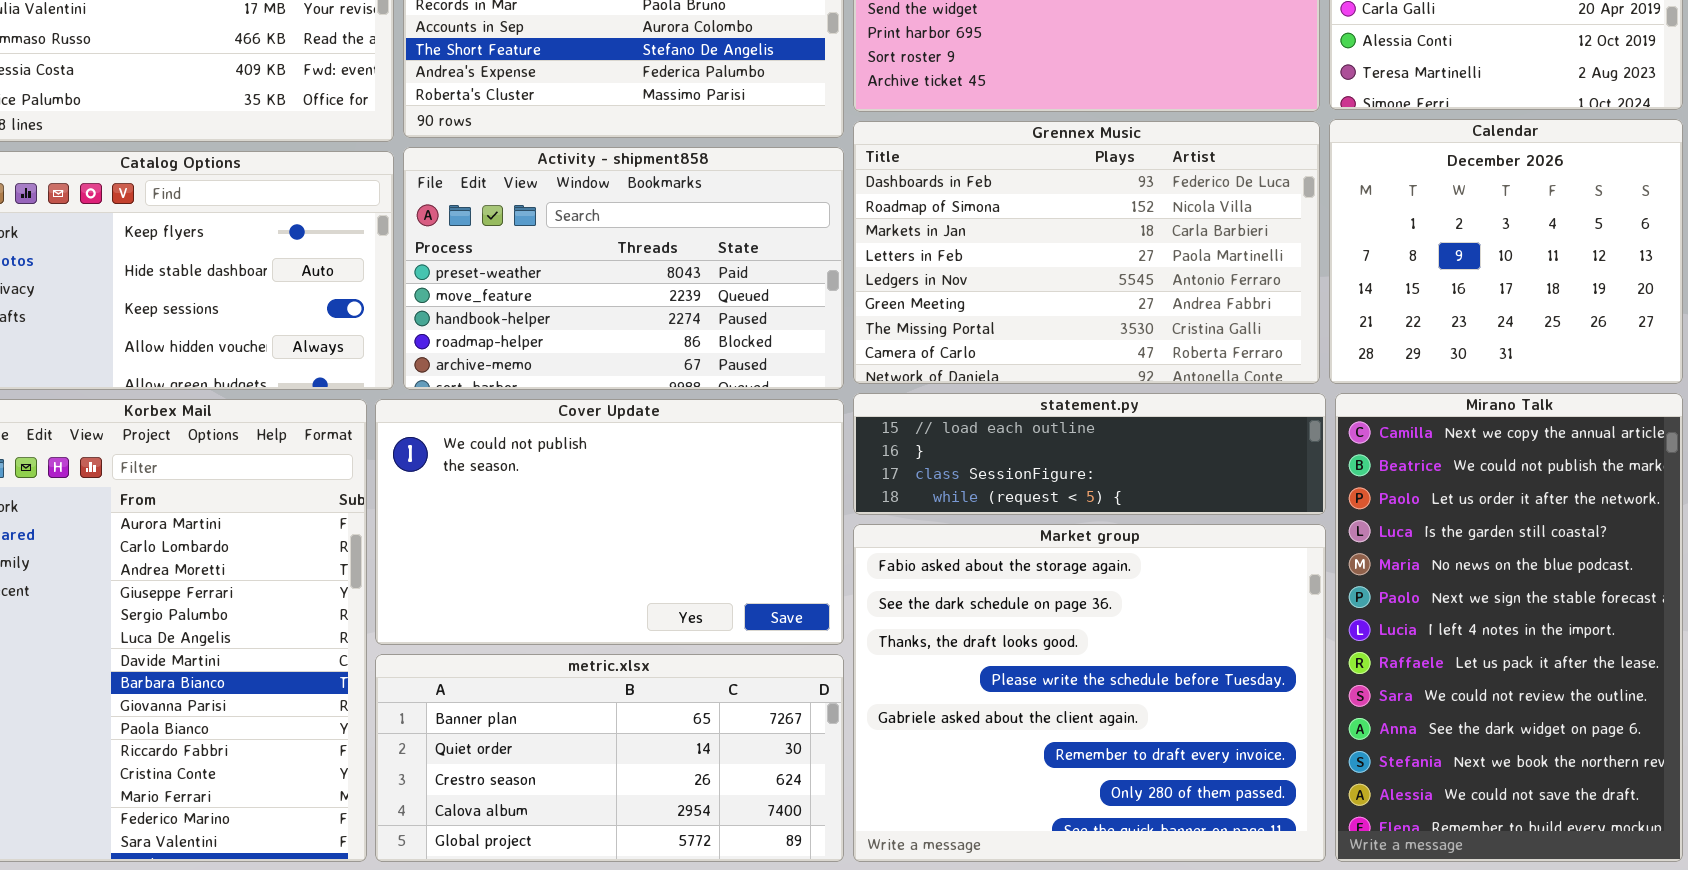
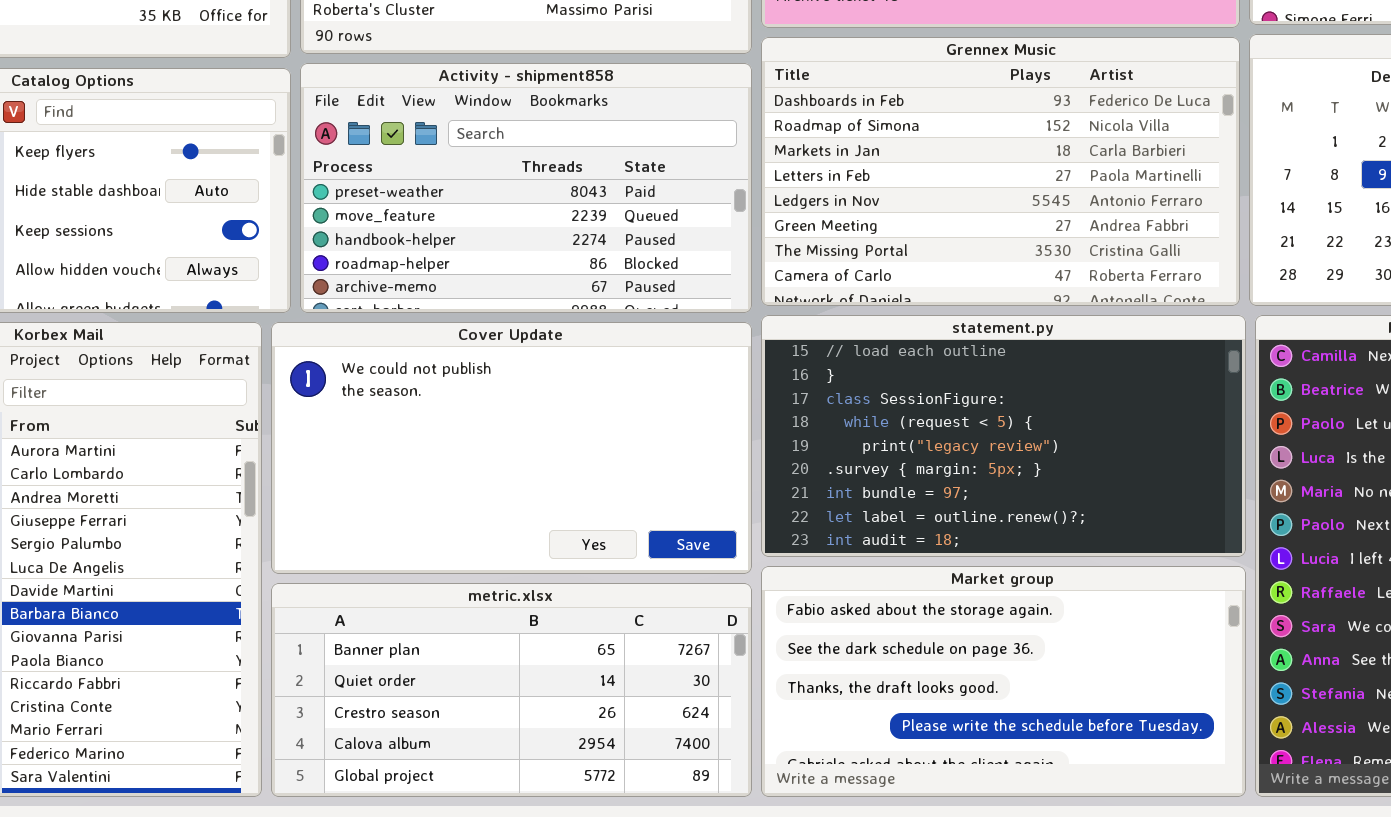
statement.py: [853,393,1326,515] -> [761,315,1246,557], resized
Market group: [853,524,1326,862] -> [761,566,1246,797], resized

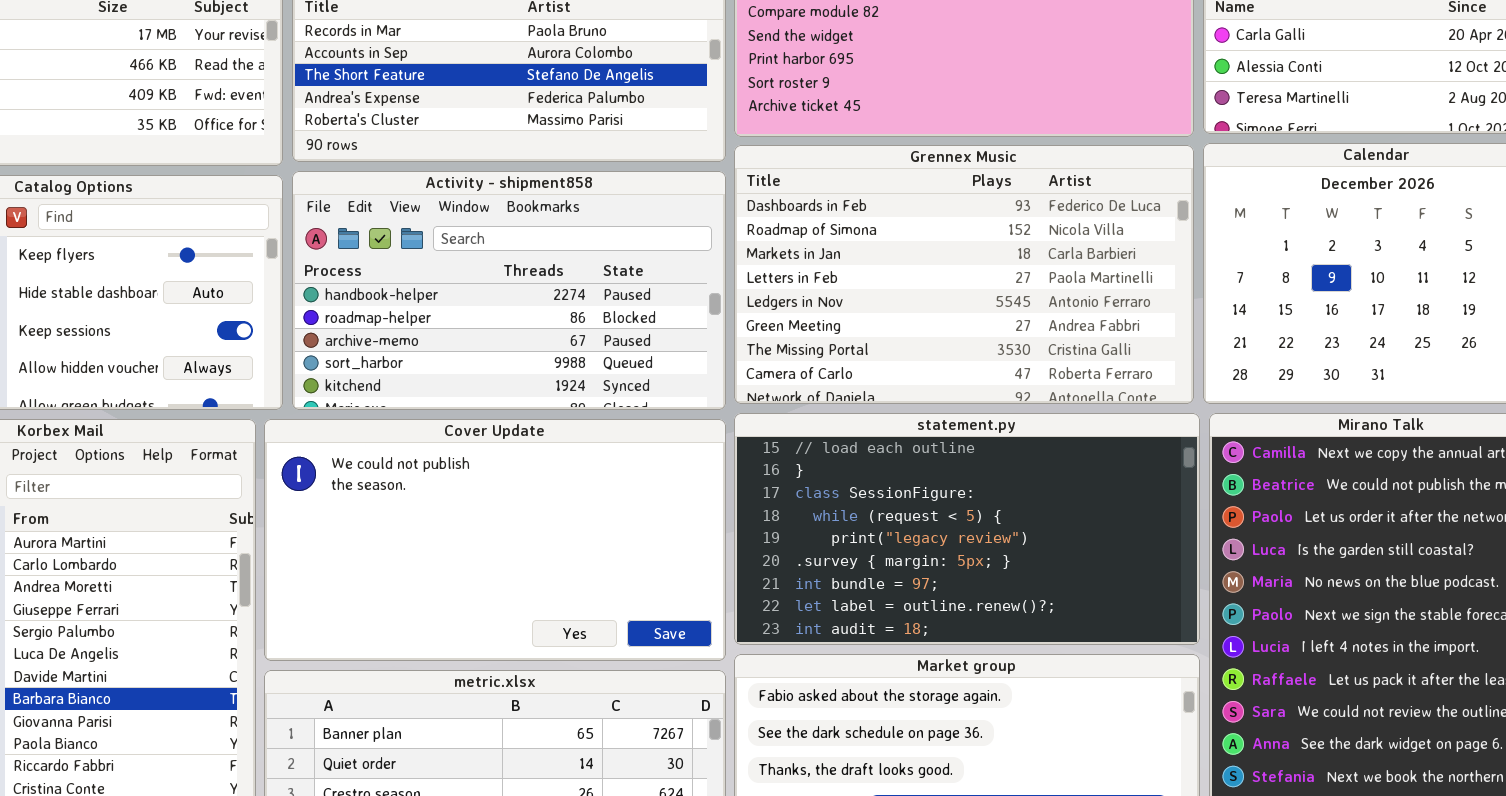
Activity - shipment858: [300,63,752,313] -> [292,171,726,410], scrolled down 2 rows

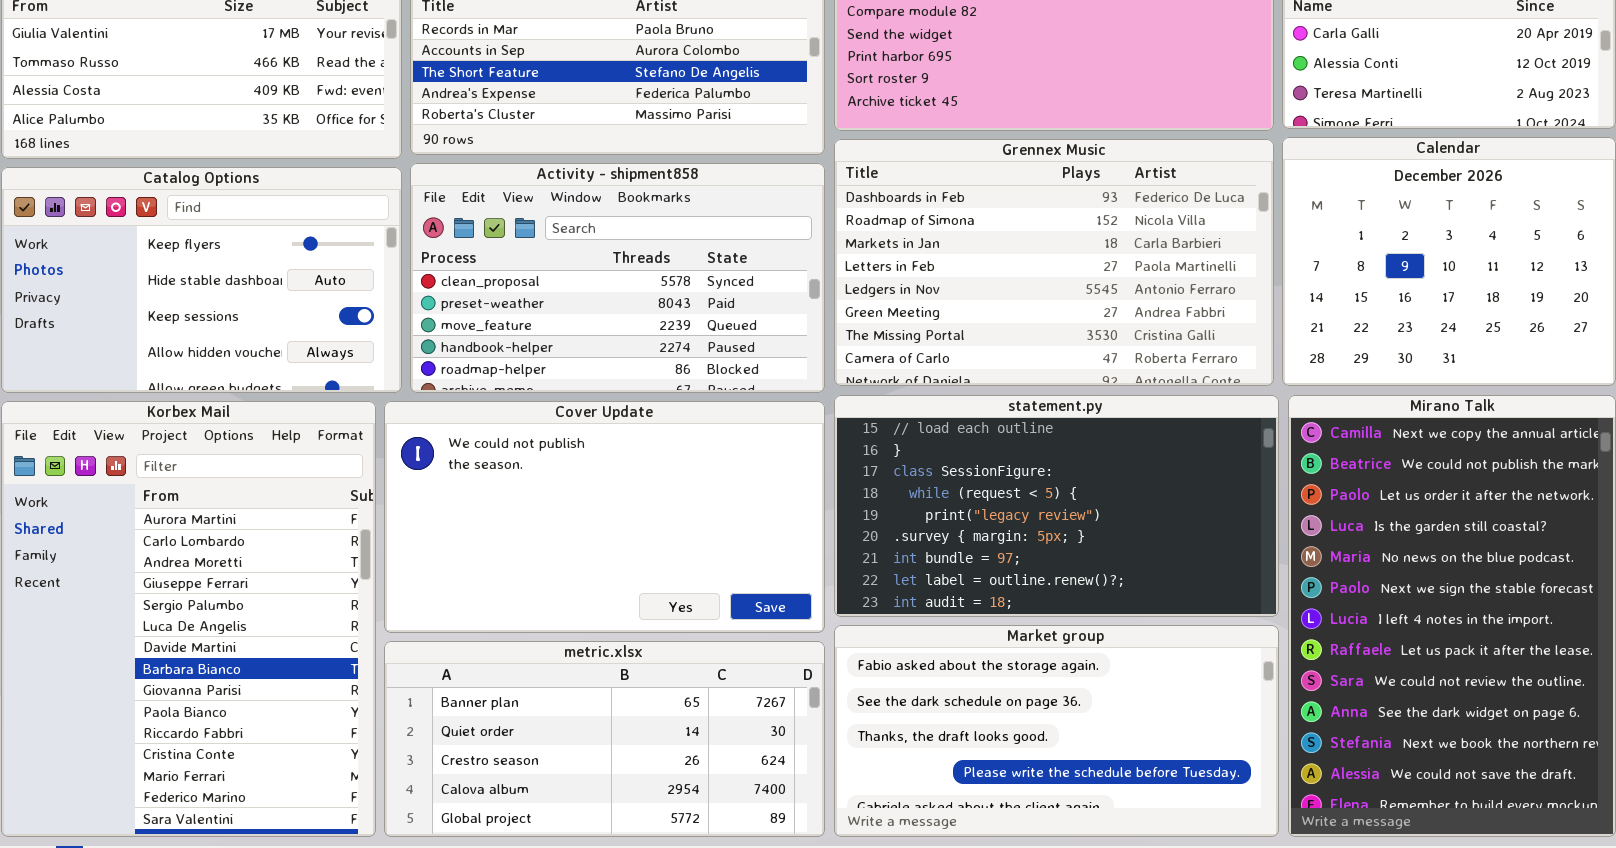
Activity - shipment858: [292,171,726,410] -> [410,163,825,393], scrolled up 3 rows

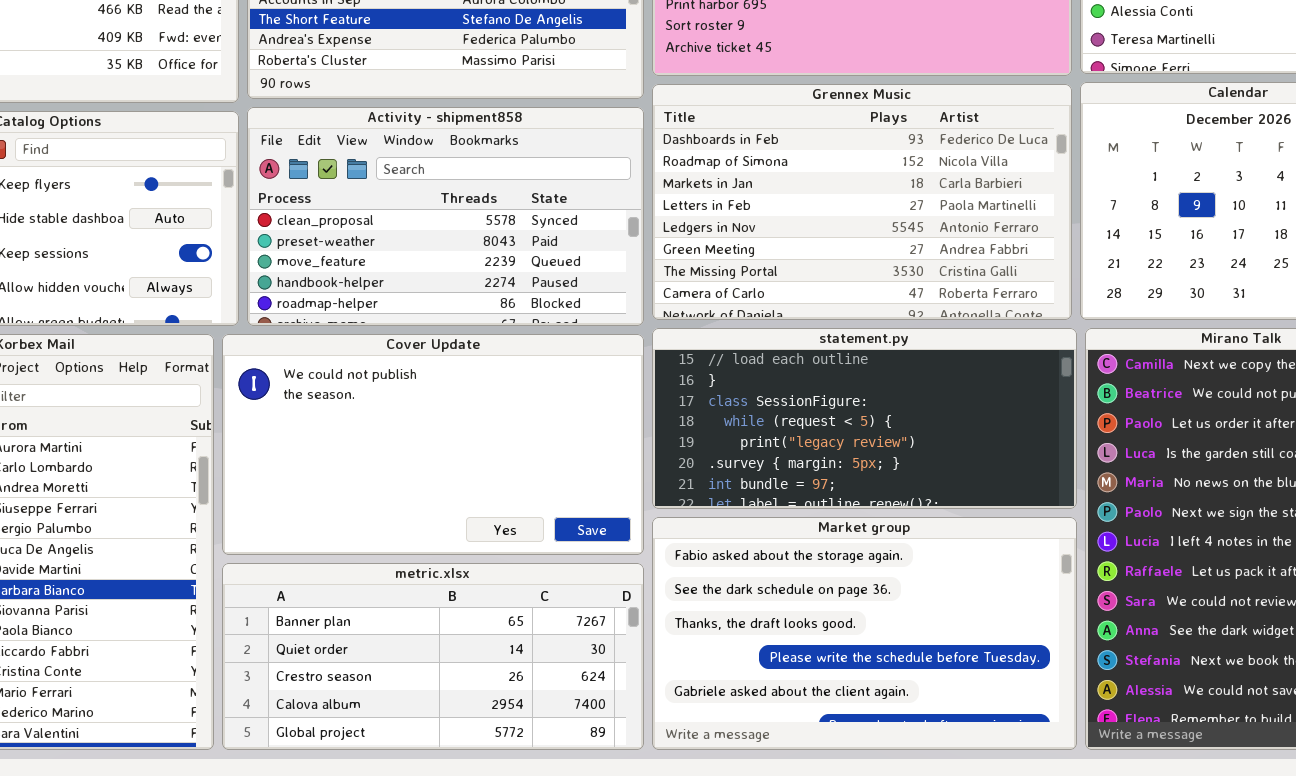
statement.py: [834,395,1279,617] -> [652,328,1077,509], resized
Market group: [834,625,1279,837] -> [652,517,1077,750], resized

